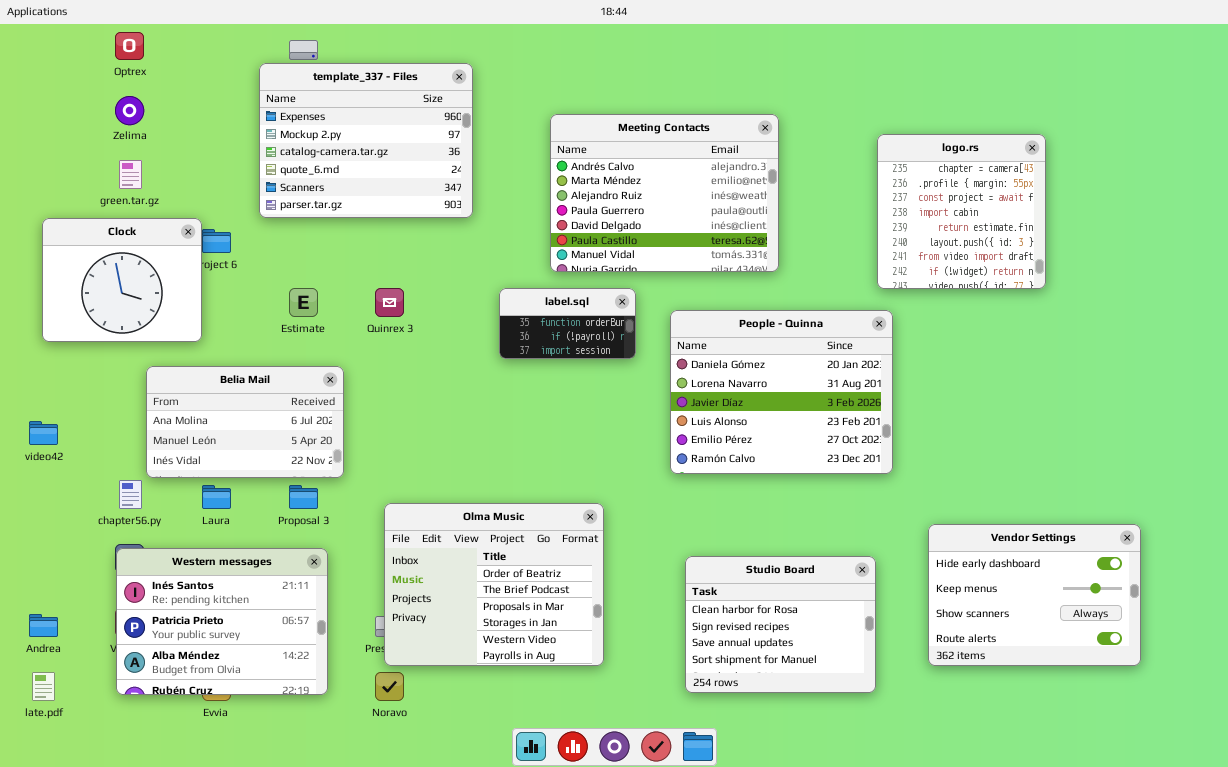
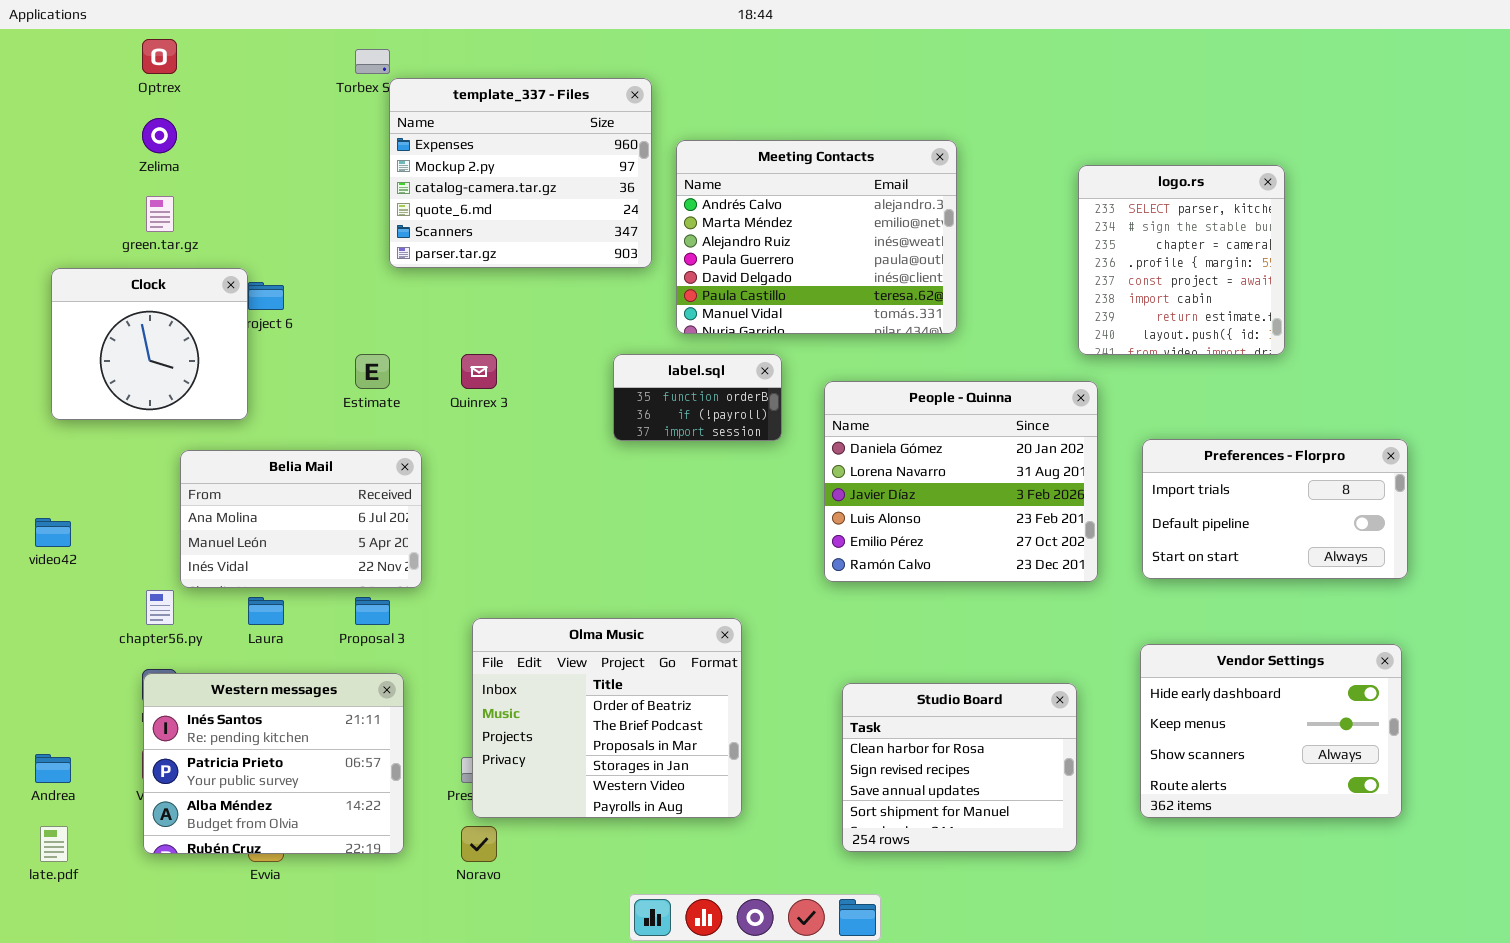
template_337 - Files: [259,63,473,218] -> [389,78,652,268], moved
logo.rs: [877,134,1046,289] -> [1078,165,1285,355], scrolled up 2 rows
Preferences - Florpro: none -> [1142,439,1408,579], opened

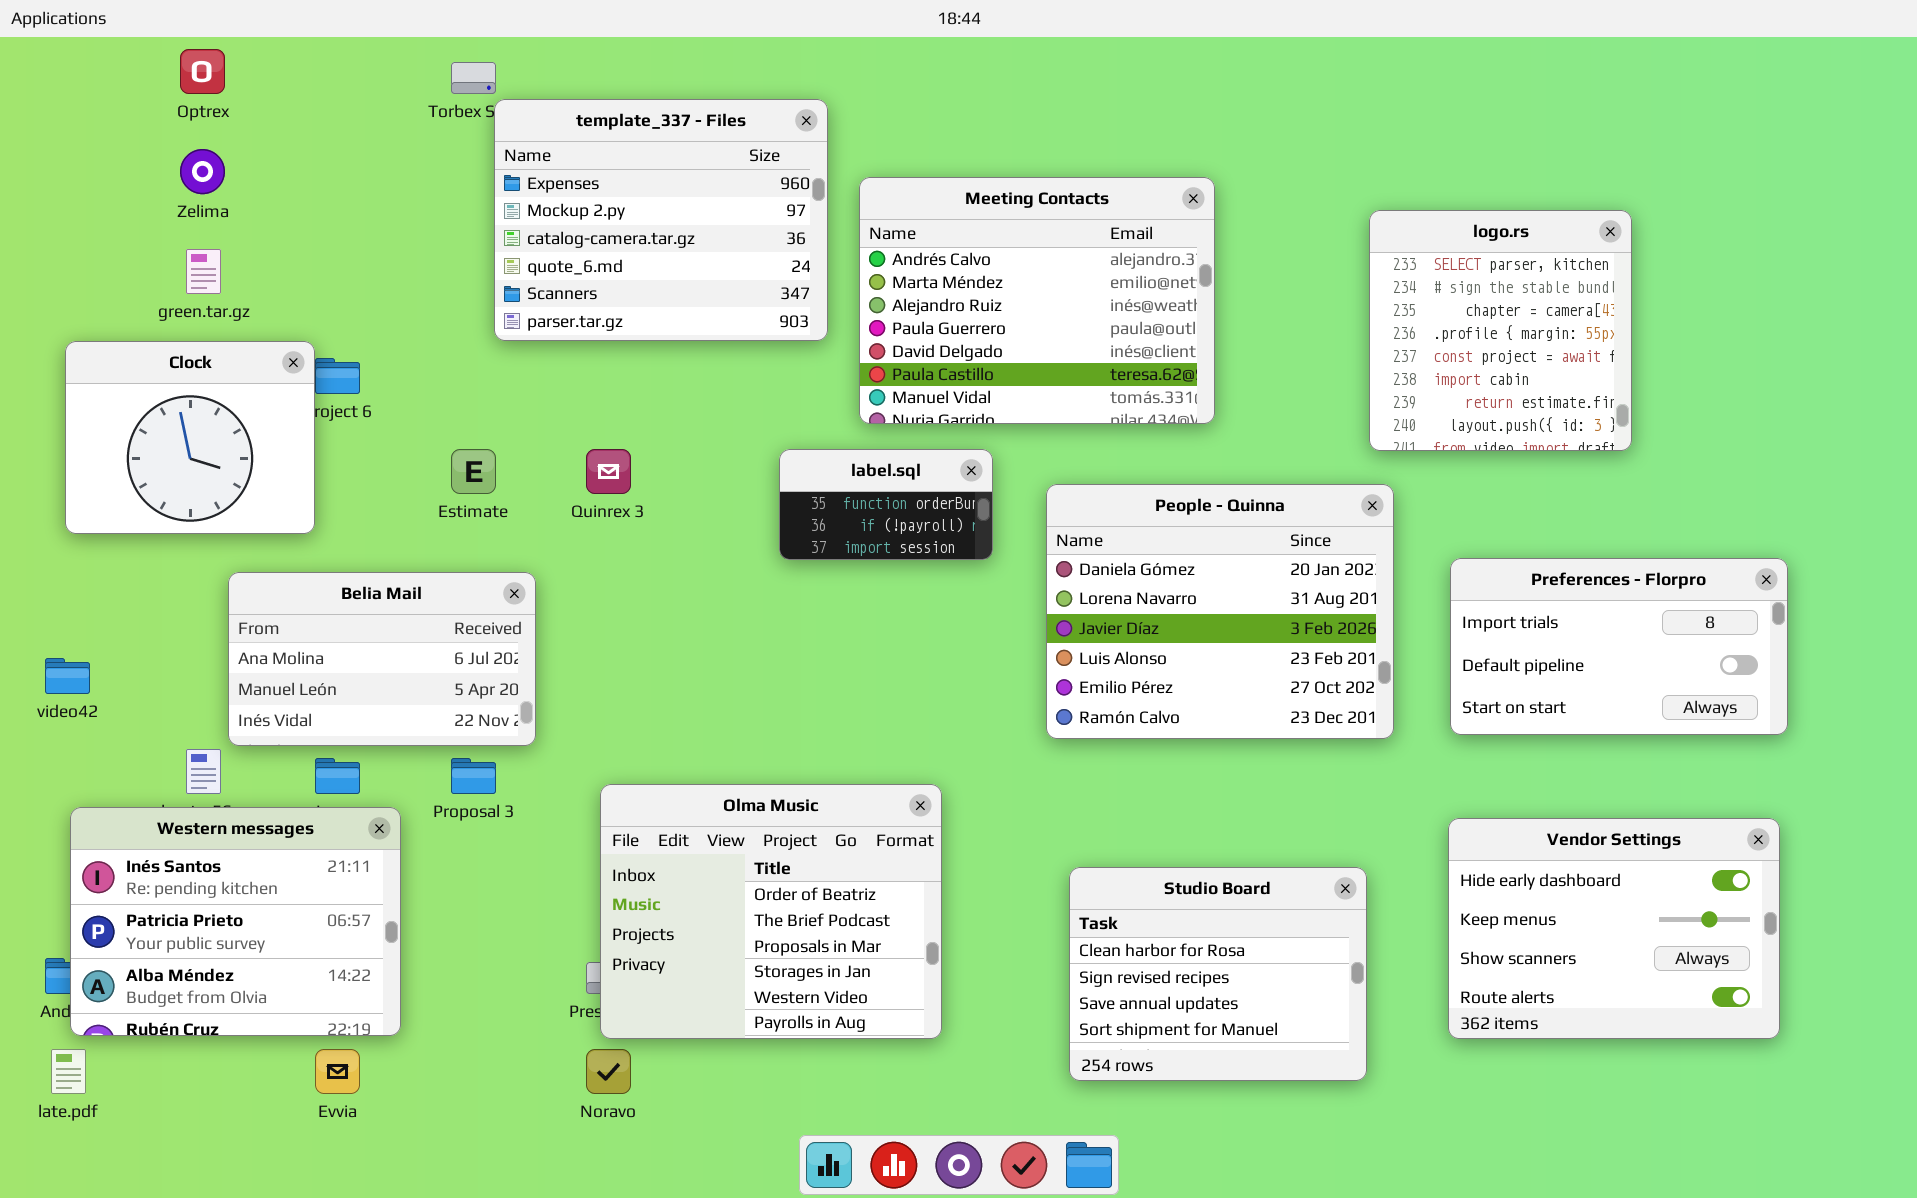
Western messages: [143,673,404,854] -> [70,807,401,1036], moved

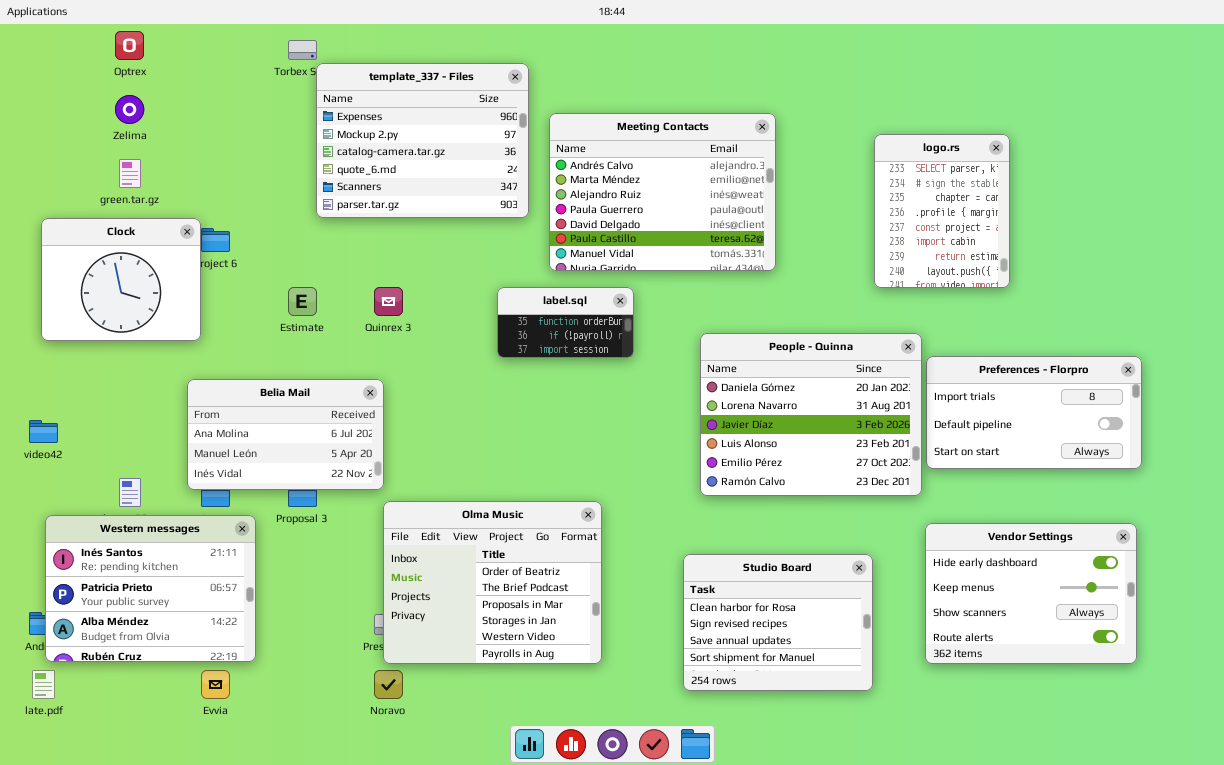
logo.rs: [1369,210,1632,451] -> [874,134,1010,288], resized
People - Quinna: [1046,484,1394,739] -> [700,333,922,496], moved
Belia Mail: [228,572,536,746] -> [187,379,384,490], moved

